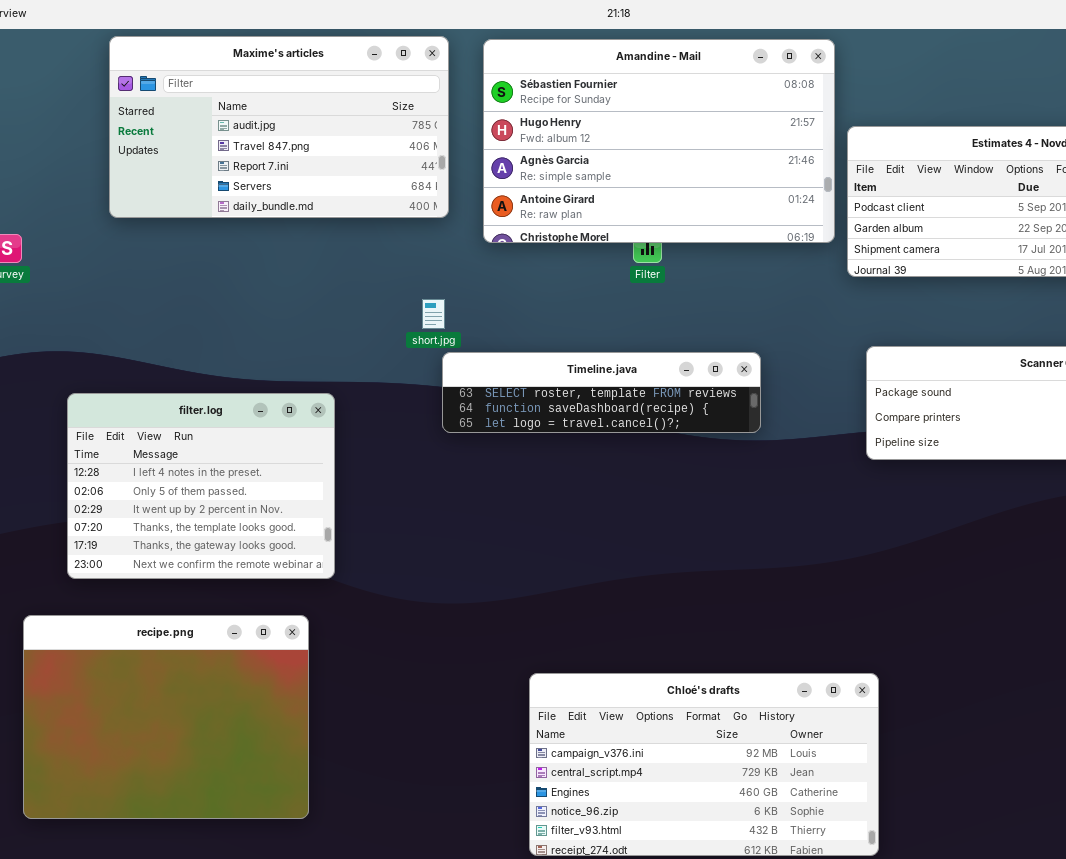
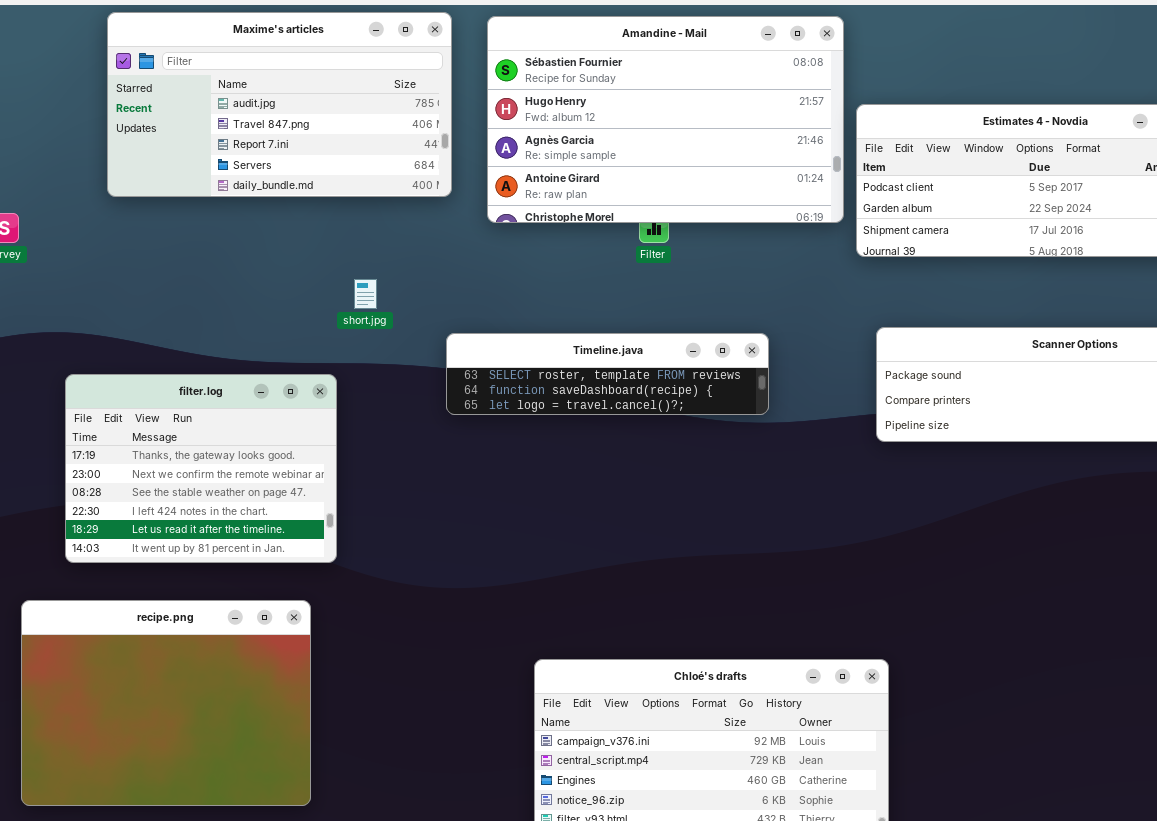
short.jpg: [422,299,445,329] -> [354,279,377,309], moved
filter.log: [67,393,335,579] -> [65,374,337,563], scrolled down 4 rows

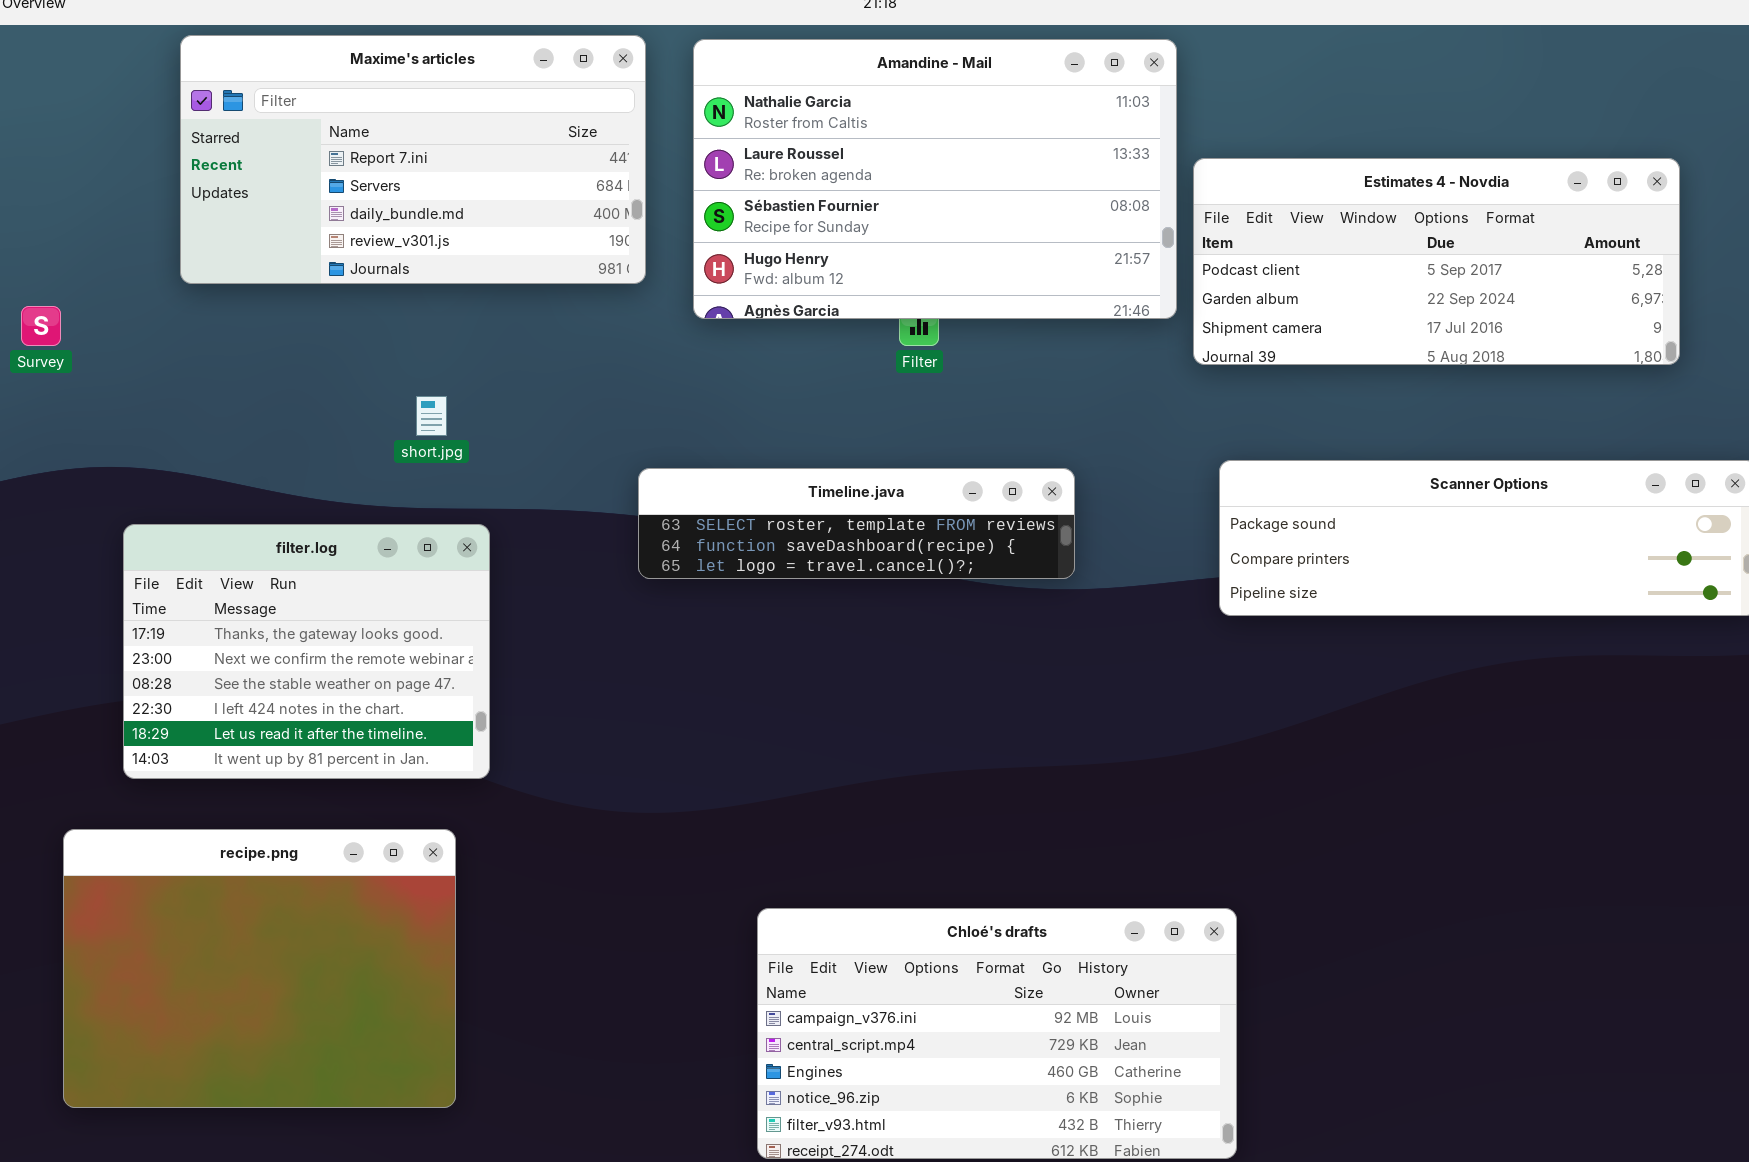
Maxime's articles: [107,12,452,197] -> [180,35,646,284], scrolled down 2 rows
Amandine - Mail: [487,16,844,223] -> [693,39,1177,319], scrolled up 2 rows
short.jpg: [354,279,377,309] -> [416,396,447,436], moved

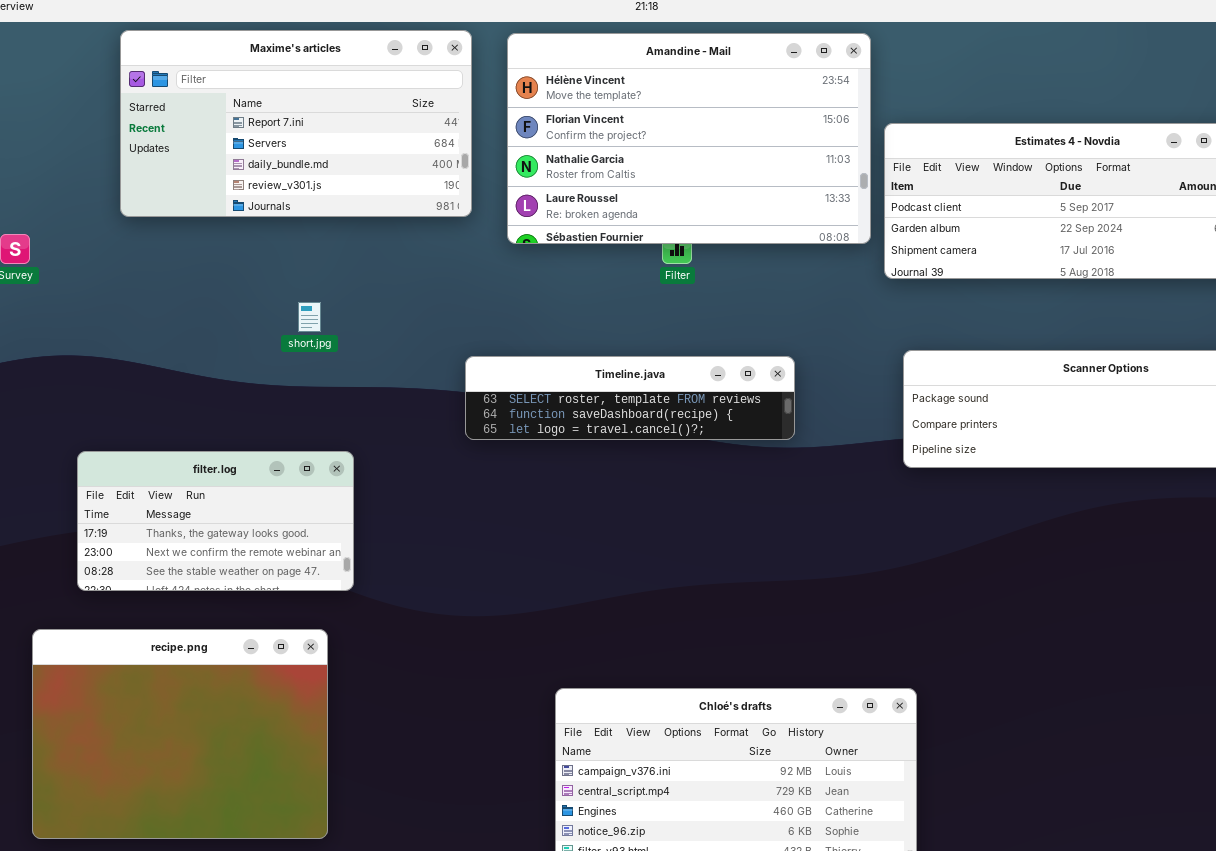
Amandine - Mail: [693,39,1177,319] -> [507,33,871,244], scrolled up 2 rows
filter.log: [123,524,490,779] -> [77,451,354,591], resized

